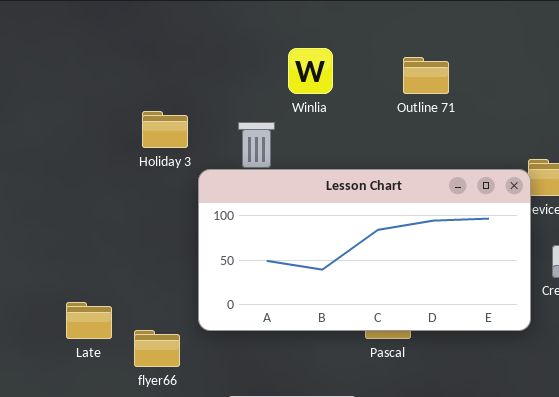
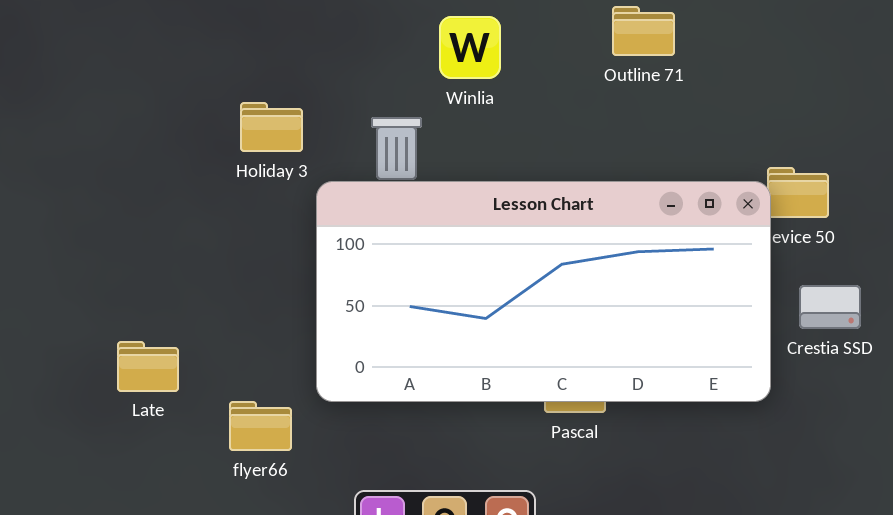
Outline 71: [403,57,449,94] -> [612,6,675,56], moved
Late: [66,302,112,339] -> [117,341,179,392], moved

